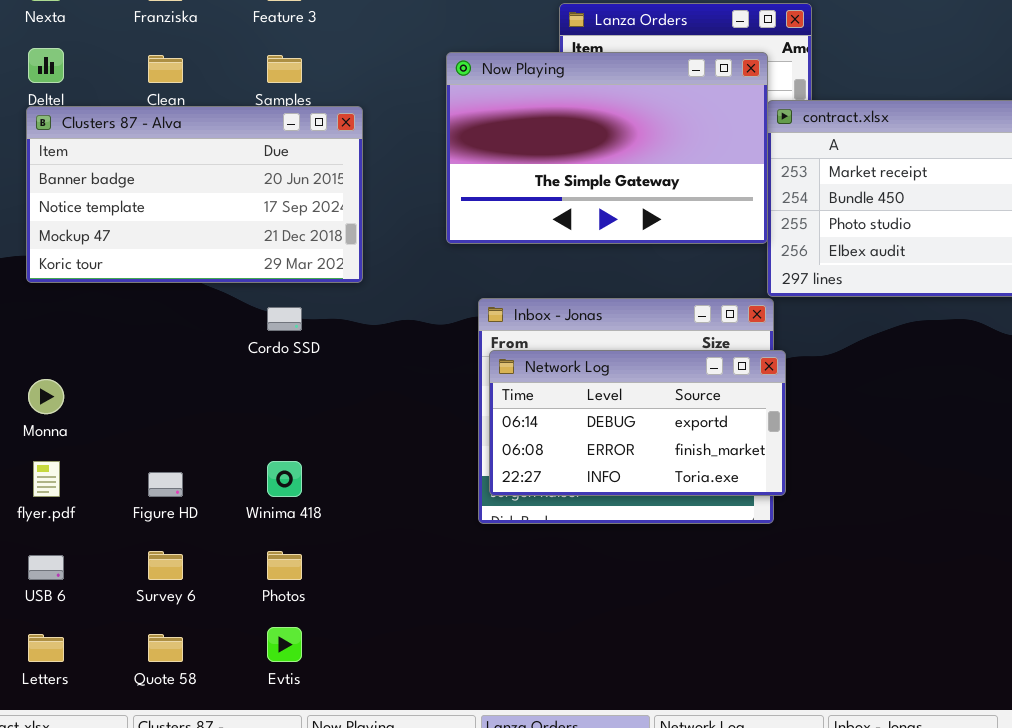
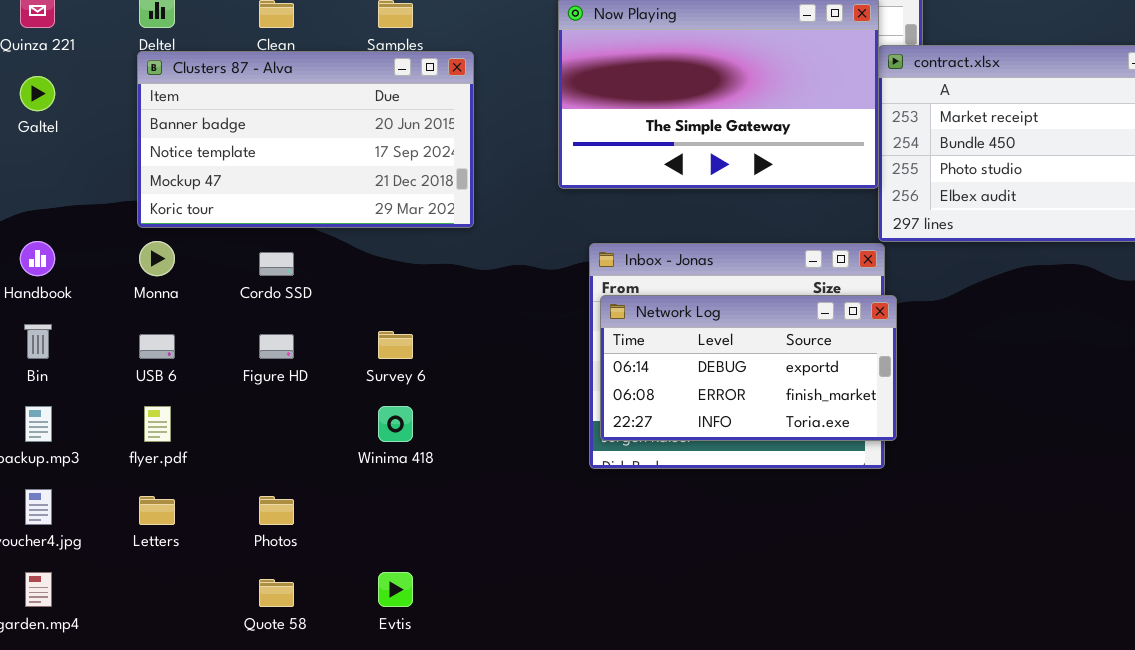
Cordo SSD: [267,307,302,331] -> [259,252,294,276], moved
Monna: [28,379,64,414] -> [139,241,175,276], moved
Figure HD: [148,472,183,497] -> [259,334,294,359], moved
Survey 6: [148,551,183,580] -> [378,331,413,359], moved
Photos: [267,551,302,580] -> [259,496,294,525], moved
USB 6: [28,555,64,580] -> [139,334,175,359], moved
Letters: [28,634,64,662] -> [139,496,175,525], moved

